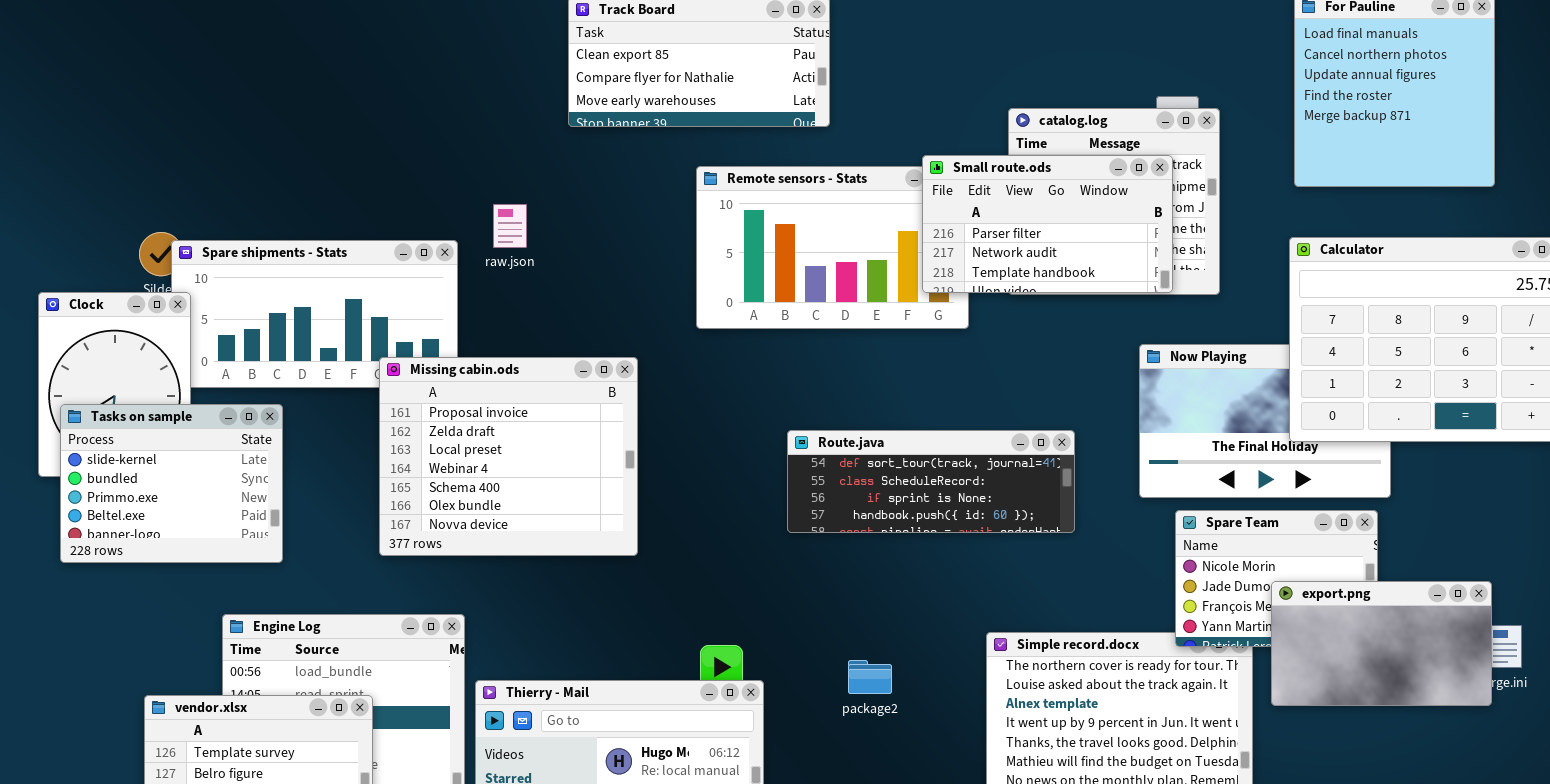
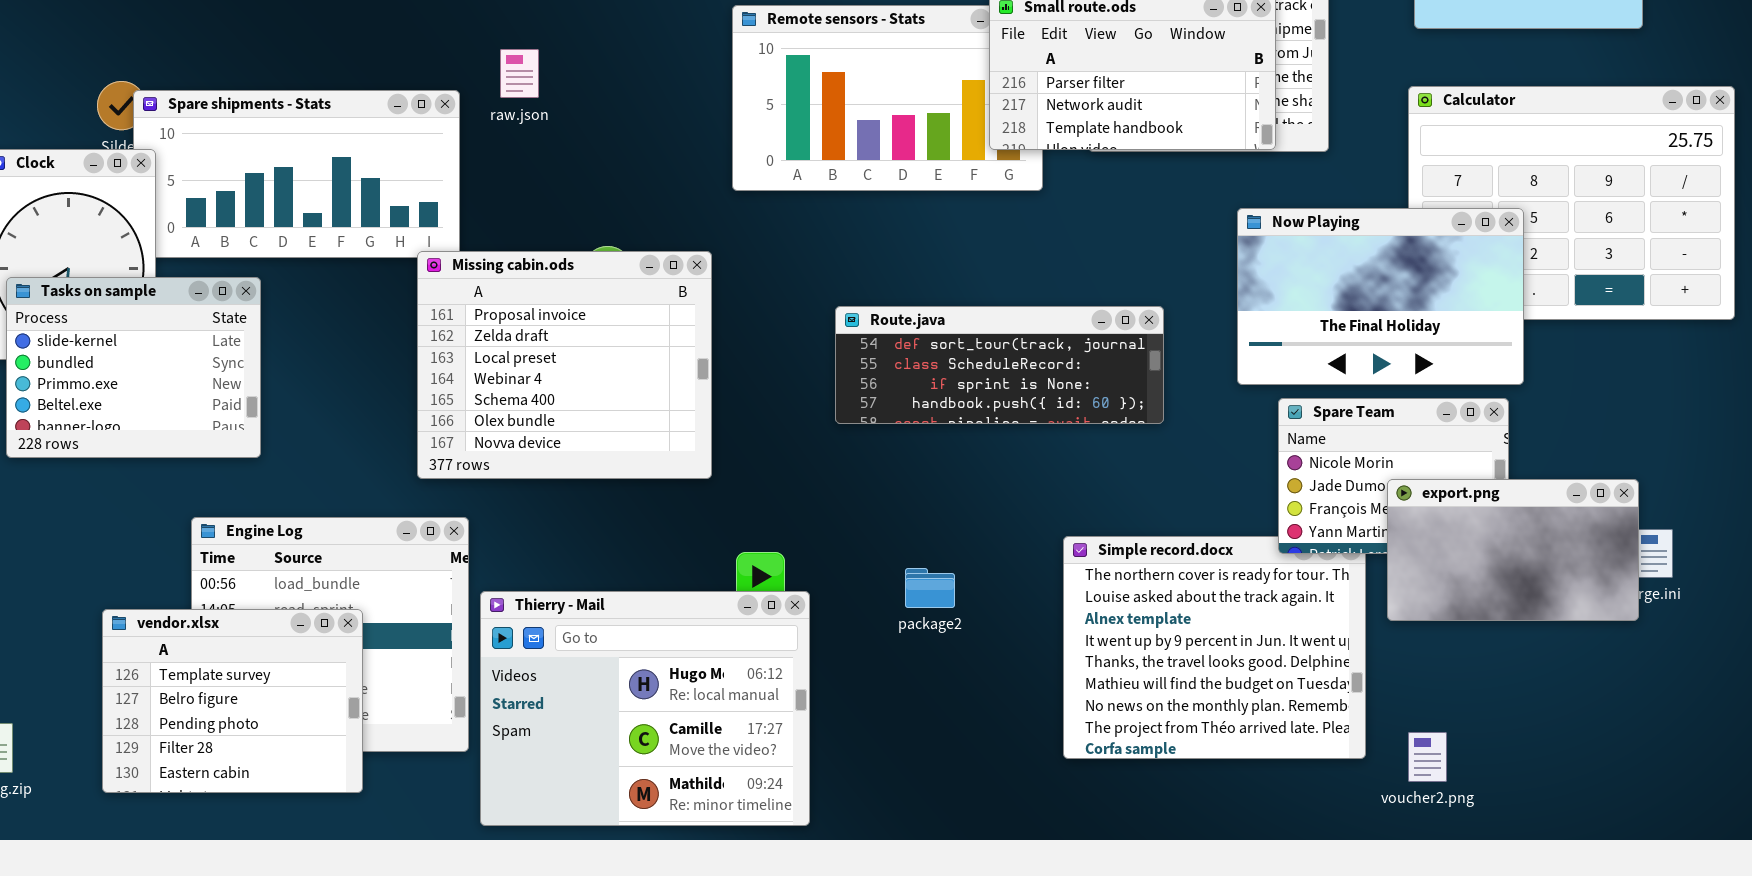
Now Playing: [1139,344,1391,498] -> [1237,208,1524,385], raised
Missing cabin.ods: [379,357,638,556] -> [417,251,712,479], moved

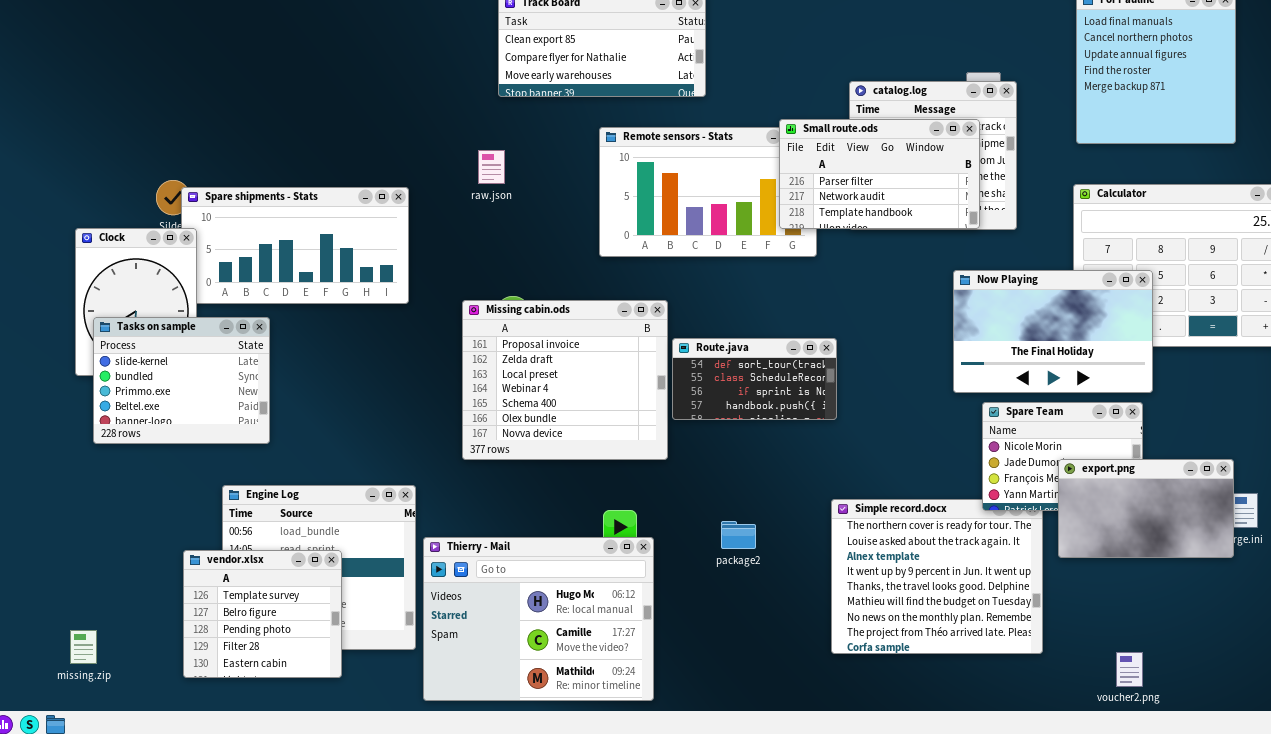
raw.json: [500,49,539,98] -> [478,150,505,184], moved
Missing cabin.ods: [417,251,712,479] -> [462,300,668,460], moved
Route.java: [835,306,1164,424] -> [672,338,837,420], resized
vendor.xlsx: [102,609,363,793] -> [183,550,342,678], resized
voucher2.png: [1408,732,1447,782] -> [1116,652,1143,687], moved

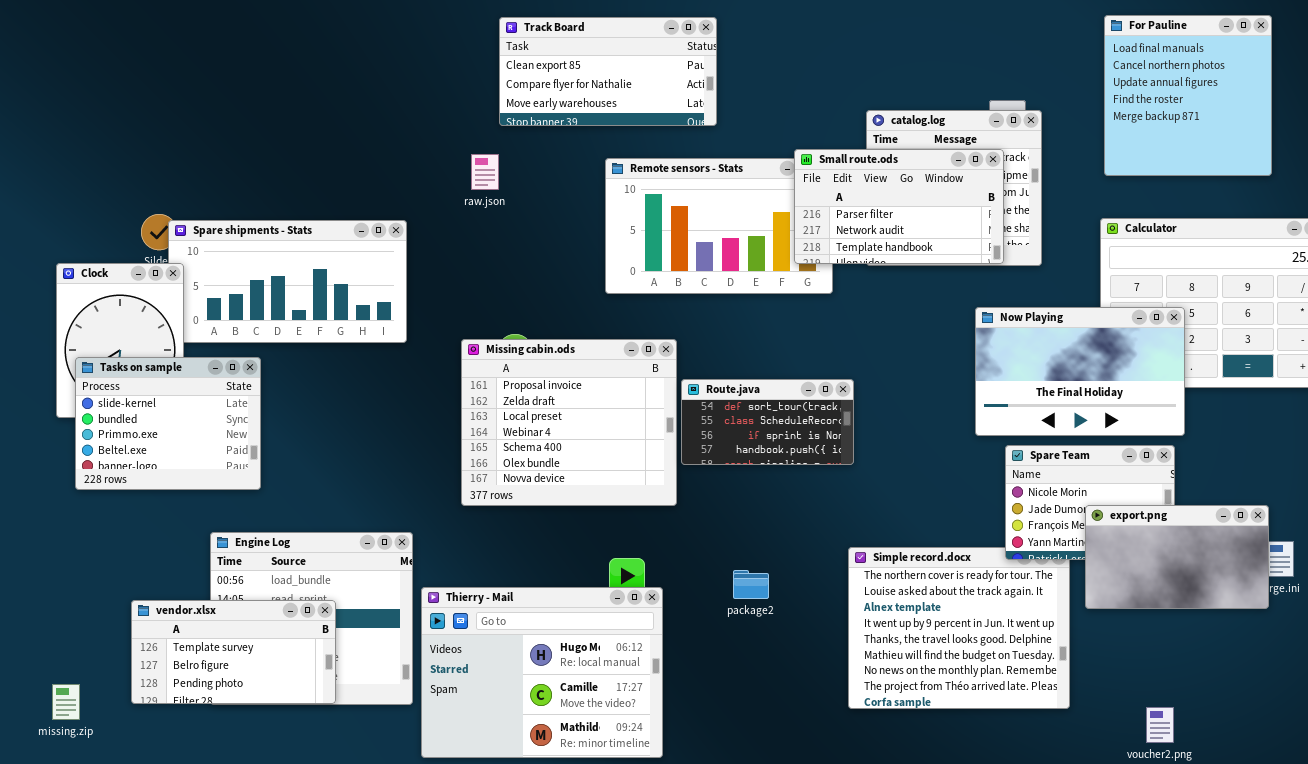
raw.json: [478,150,505,184] -> [471,154,499,190], moved
vendor.xlsx: [183,550,342,678] -> [131,600,336,704], resized

